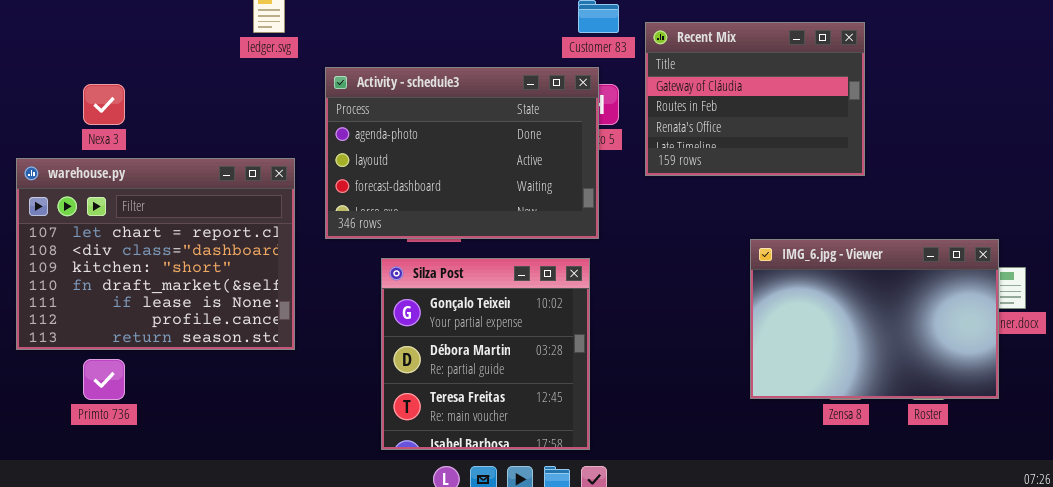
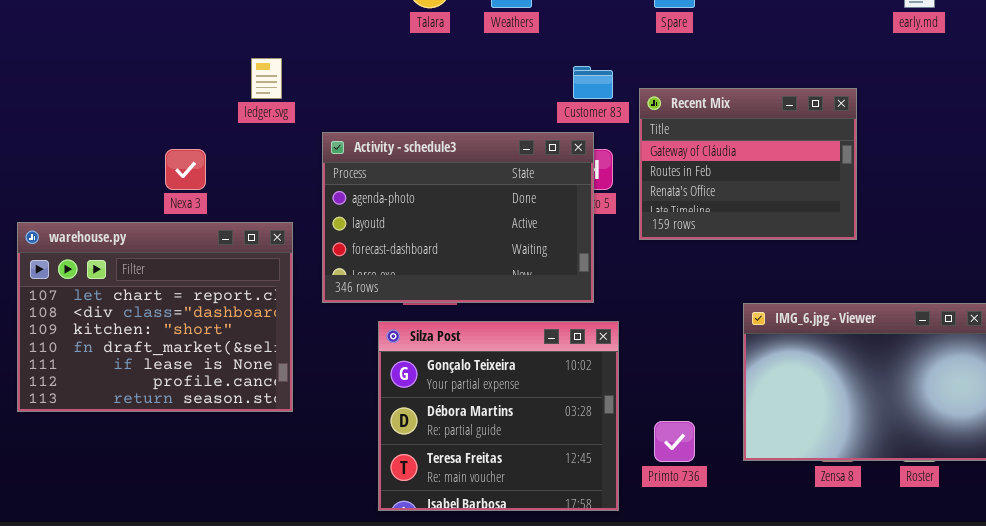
Nexa 3: [83,84,125,125] -> [165,149,206,190], moved
Silza Post: [381,258,590,450] -> [378,321,619,511], resized
Primto 736: [83,359,125,400] -> [654,421,695,462], moved

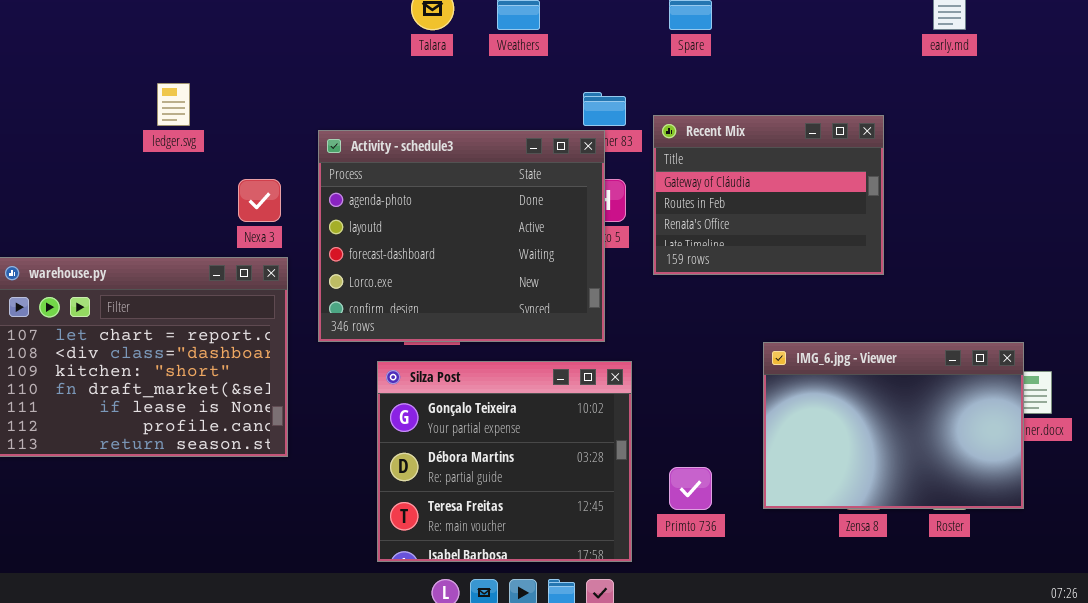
ledger.svg: [251,58,282,99] -> [157,83,190,126], moved
Activity - schedule3: [322,132,594,303] -> [318,130,605,342], resized
Nexa 3: [165,149,206,190] -> [238,179,281,222], moved

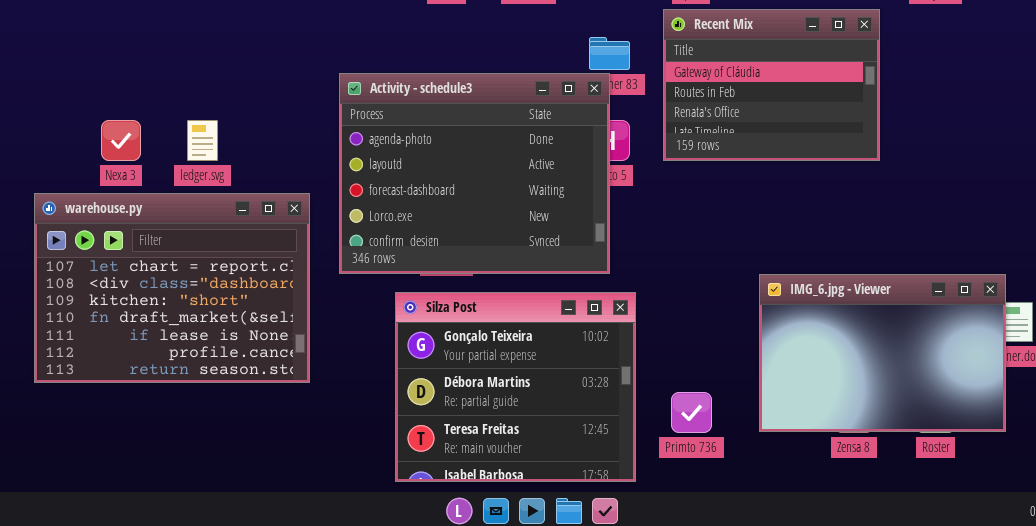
ledger.svg: [157,83,190,126] -> [187,120,218,161], moved
Recent Mix: [653,115,884,275] -> [663,9,880,161], moved
Nexa 3: [238,179,281,222] -> [101,120,141,161], moved

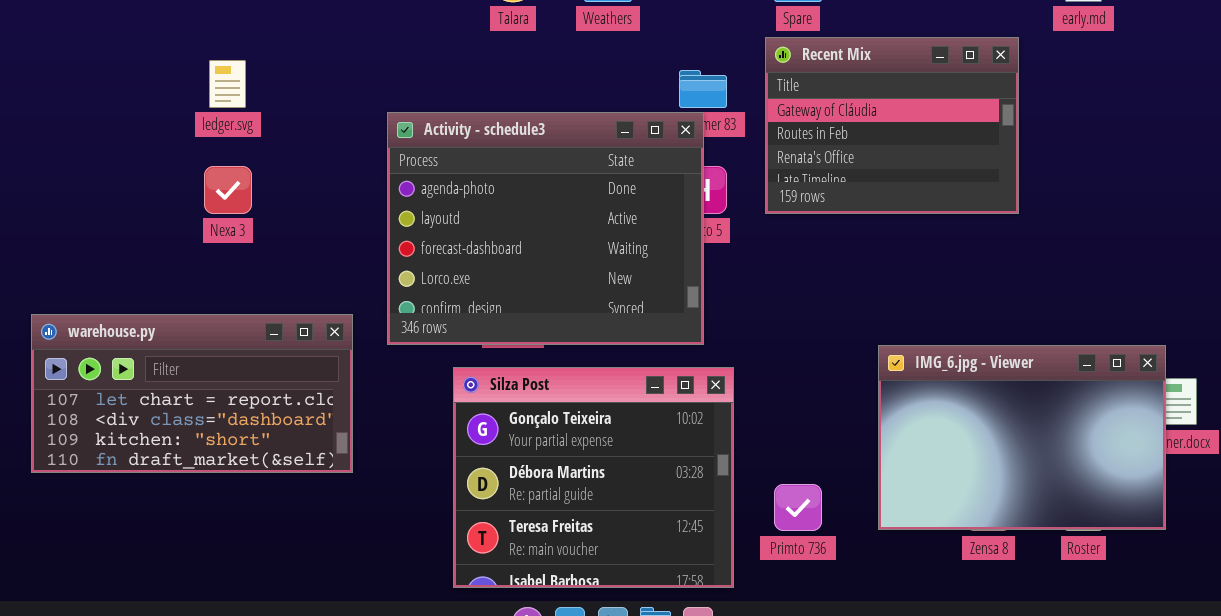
Nexa 3: [101,120,141,161] -> [204,166,252,214], moved
ledger.svg: [187,120,218,161] -> [209,60,246,108], moved
warehouse.py: [34,193,310,383] -> [31,314,353,473], resized

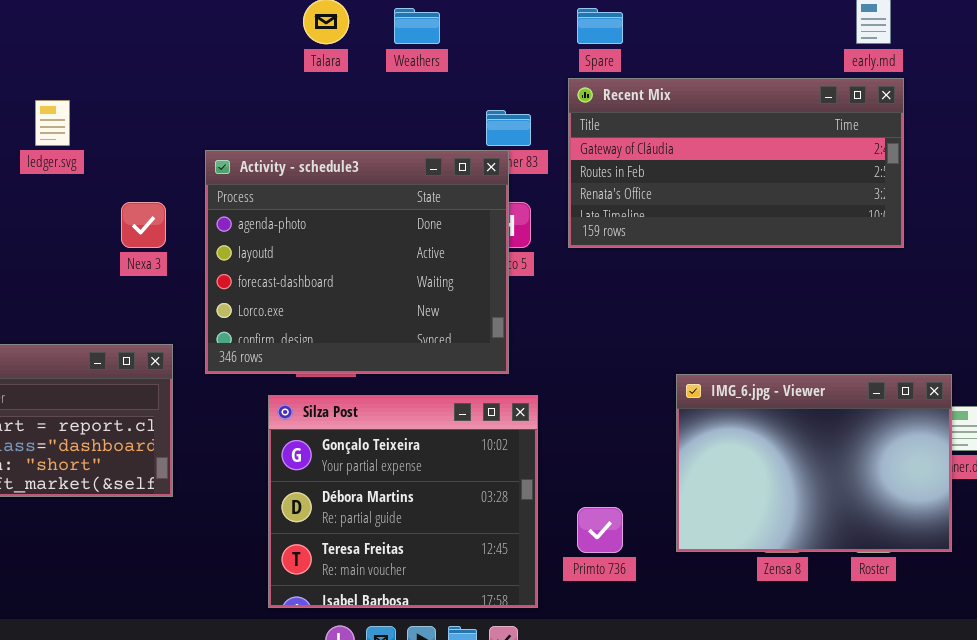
Recent Mix: [765,37,1019,214] -> [568,78,904,248], resized
Nexa 3: [204,166,252,214] -> [121,202,166,248], moved

